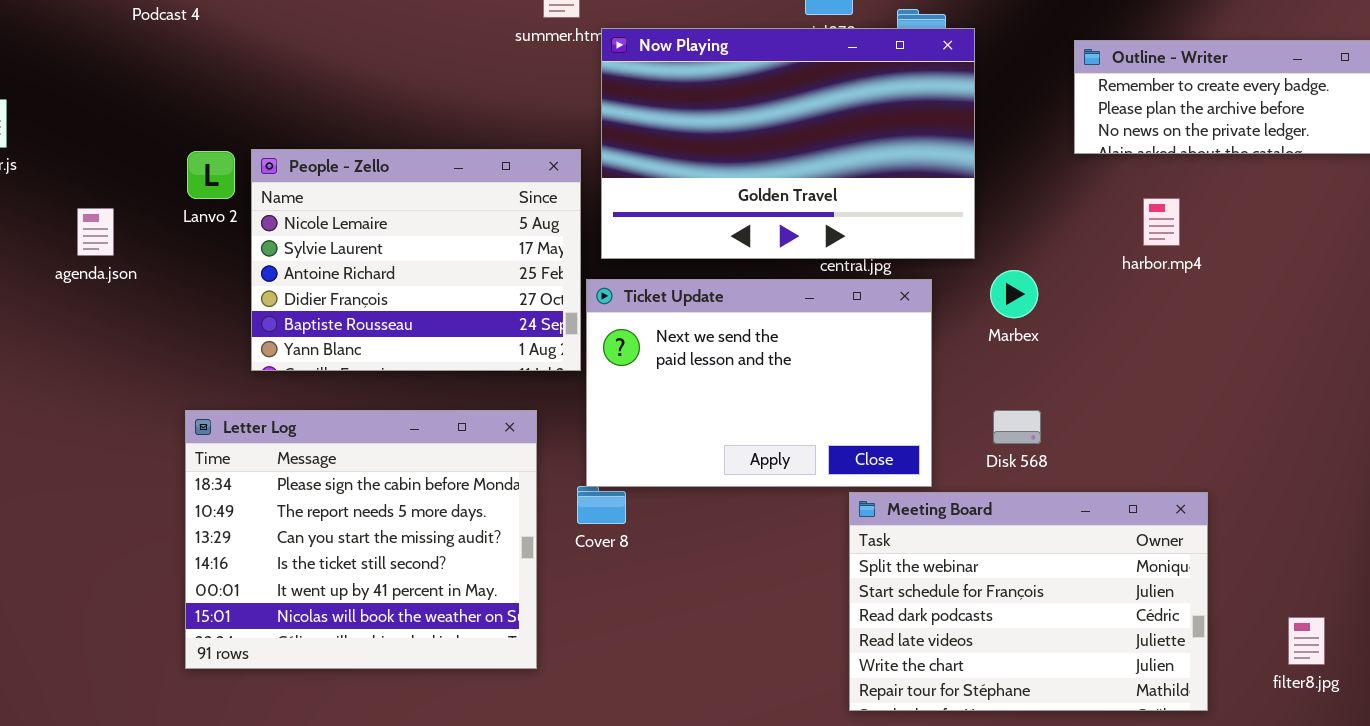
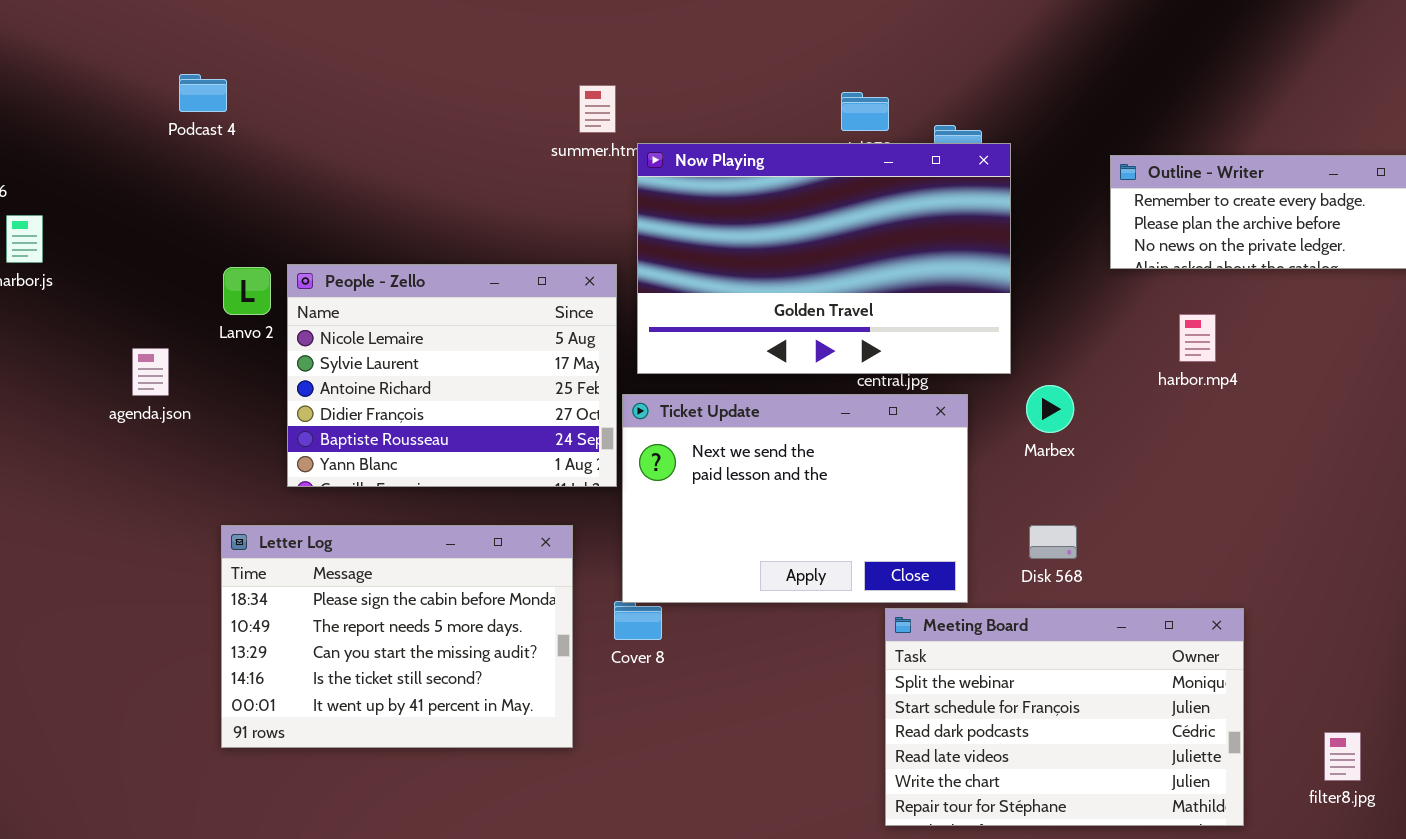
agenda.json: [77,208,114,256] -> [132,348,169,396], moved
Letter Log: [185,410,537,669] -> [221,525,573,748], resized

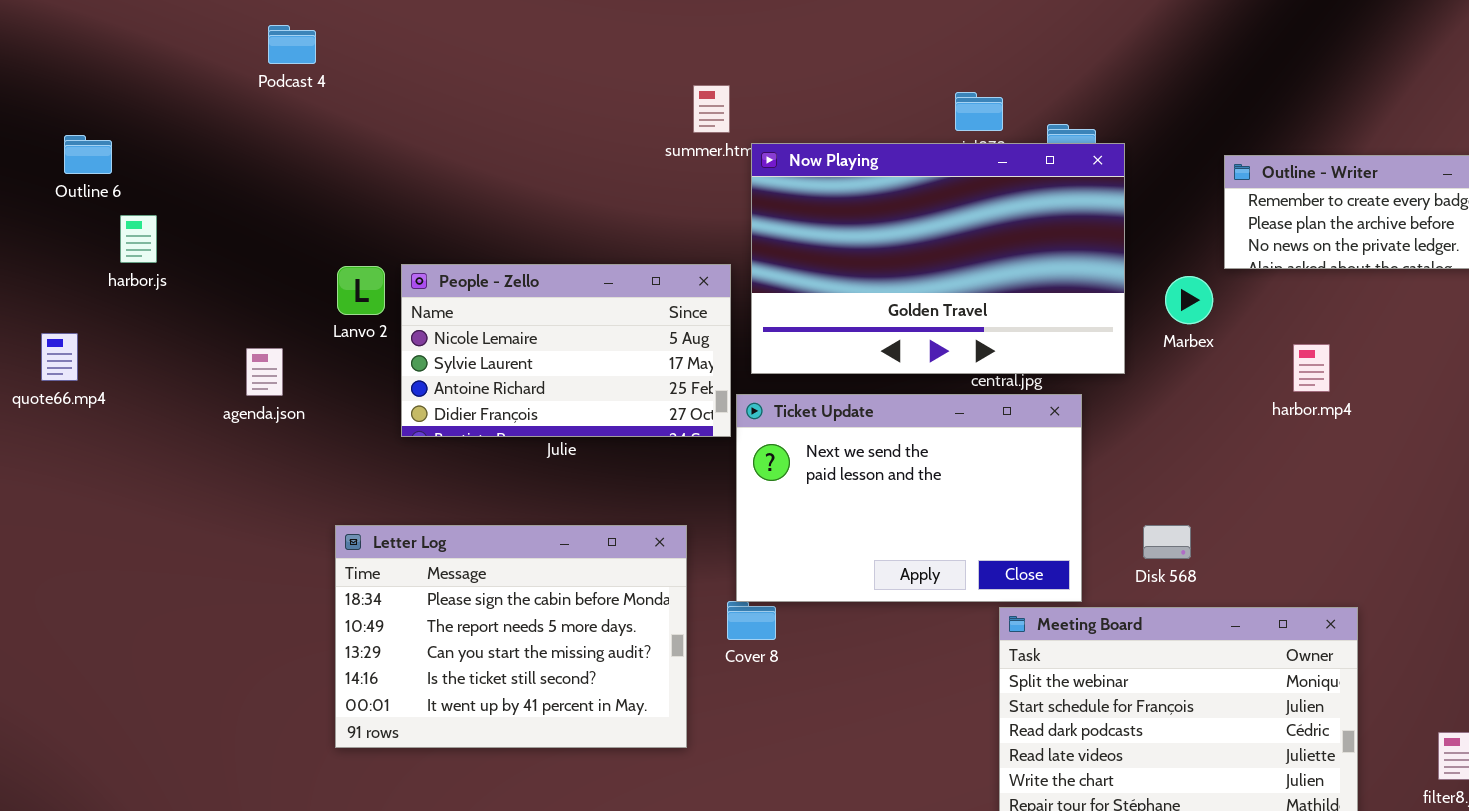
Podcast 4: [179,74,227,112] -> [268,25,316,64], moved
People - Zello: [287,264,617,487] -> [401,264,731,437], resized
harbor.mp4: [1179,314,1216,362] -> [1293,344,1330,392], moved
Marbex: [1026,385,1074,433] -> [1165,276,1213,324], moved

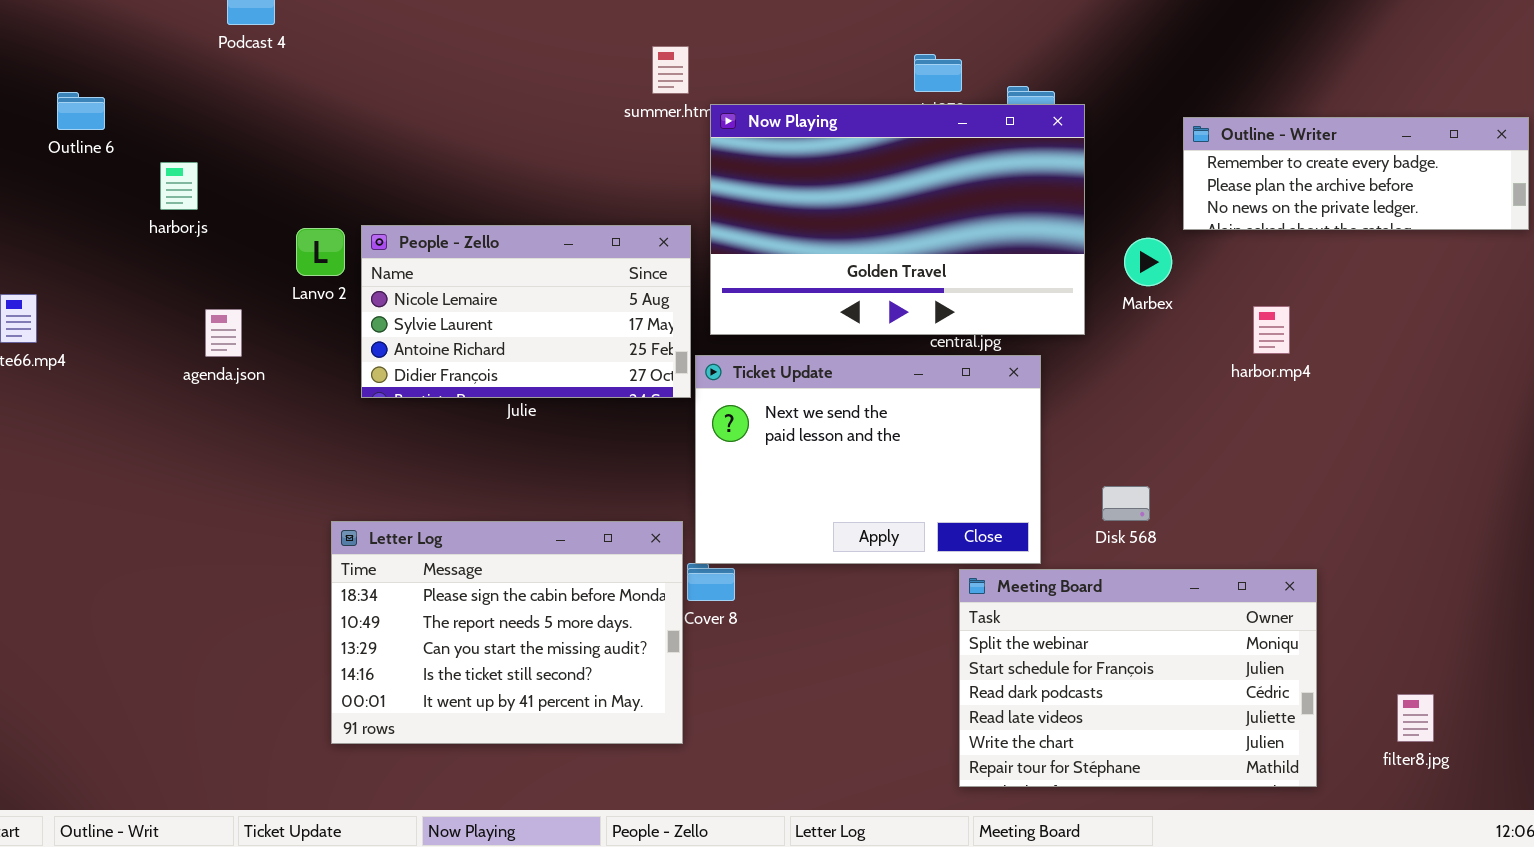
Outline 6: [64,135,112,174] -> [57,92,105,130], moved
harbor.js: [120,215,157,263] -> [160,162,198,210], moved
Letter Log: [335,525,687,748] -> [331,521,683,744], moved

